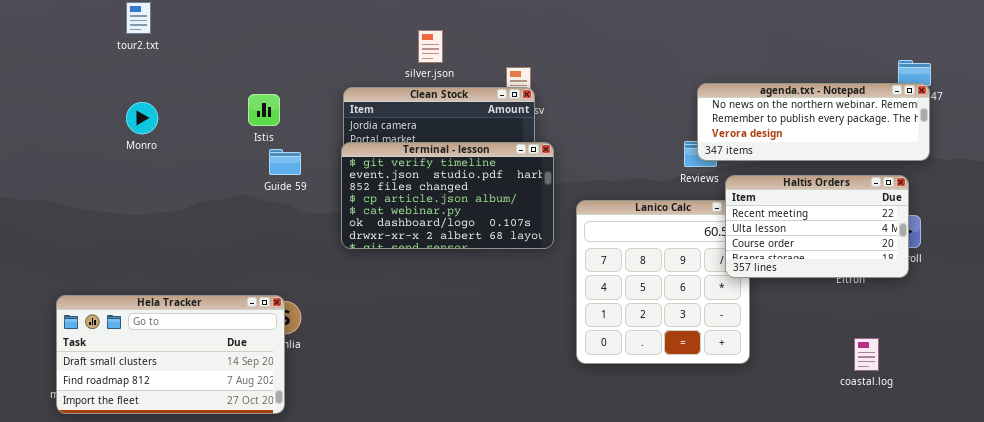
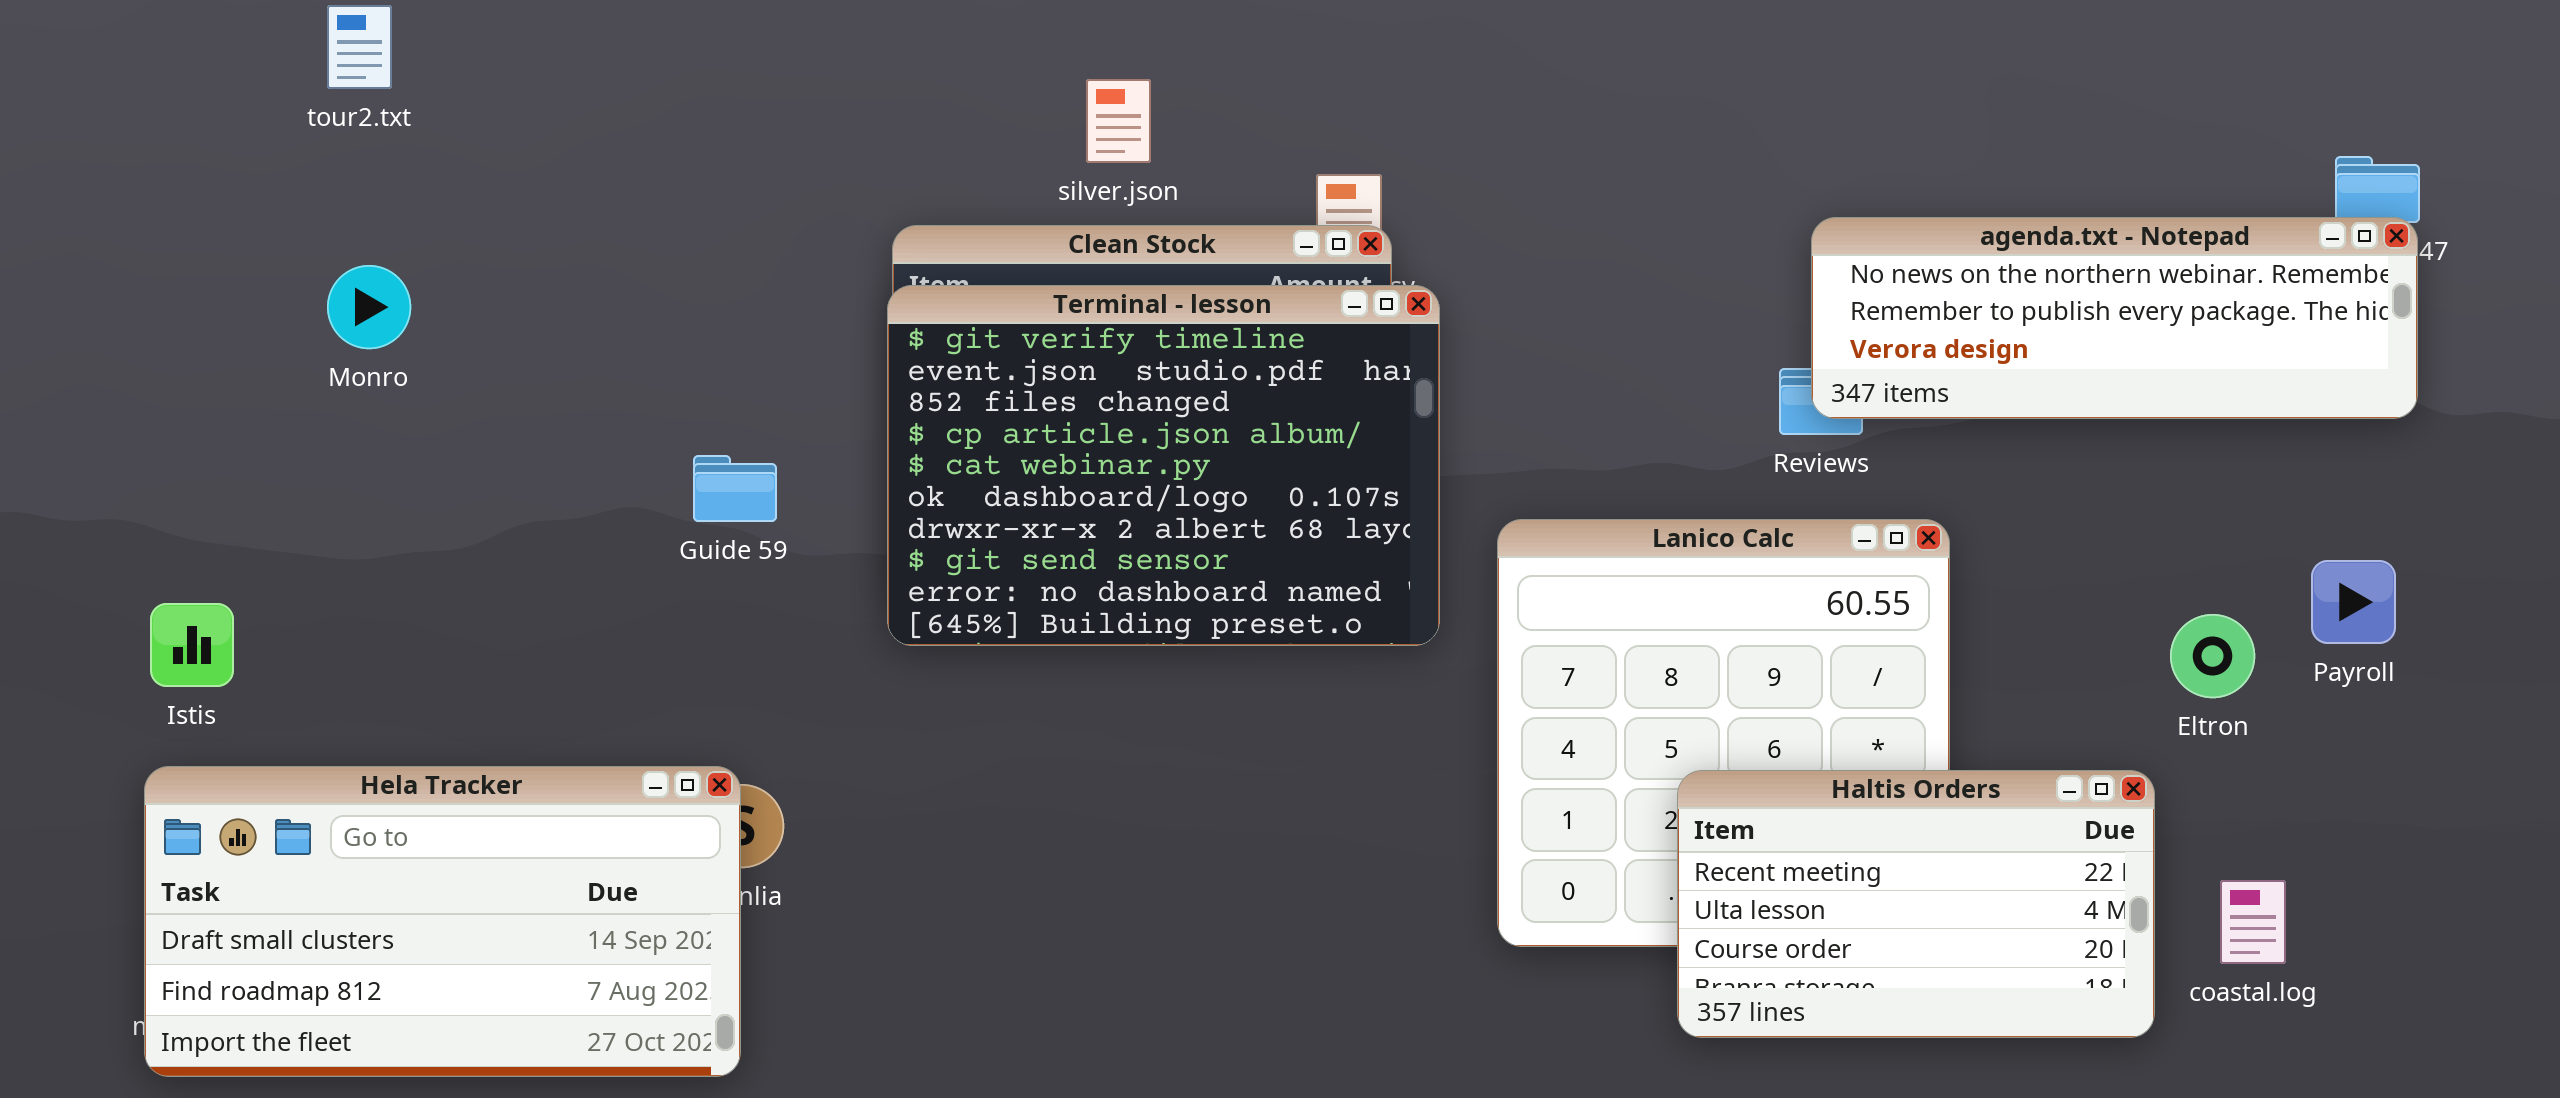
Istis: [248,94,280,126] -> [150,603,234,687], moved
Terminal - lesson: [341,142,554,249] -> [887,285,1440,646], resized
Guide 59: [269,149,301,175] -> [693,455,777,522], moved
Haltis Orders: [725,175,909,278] -> [1677,770,2155,1038], moved

